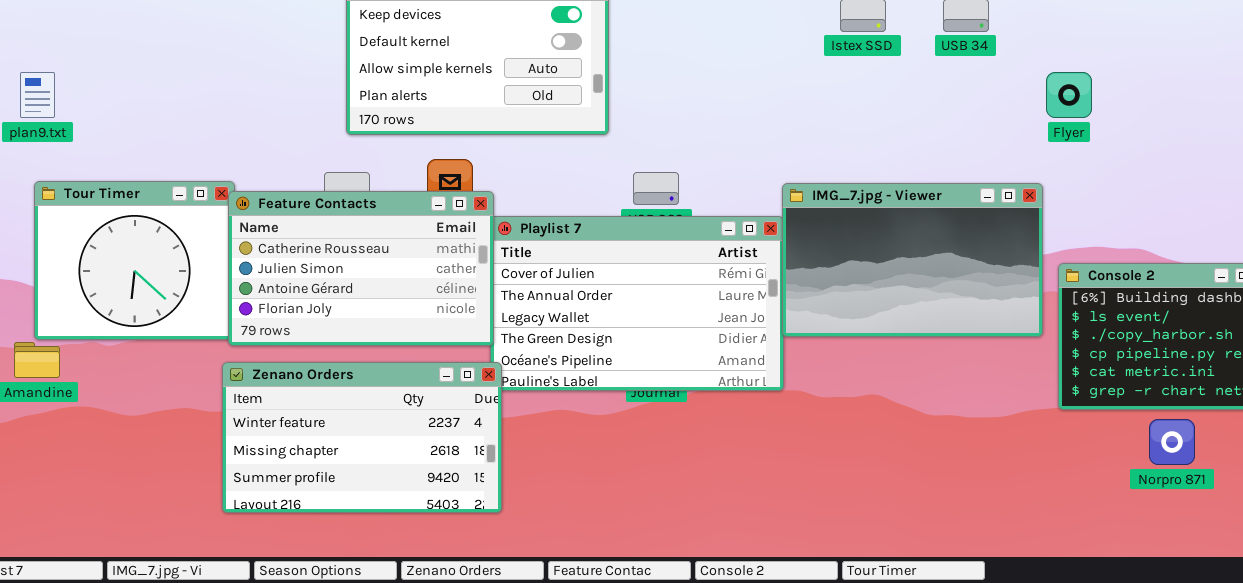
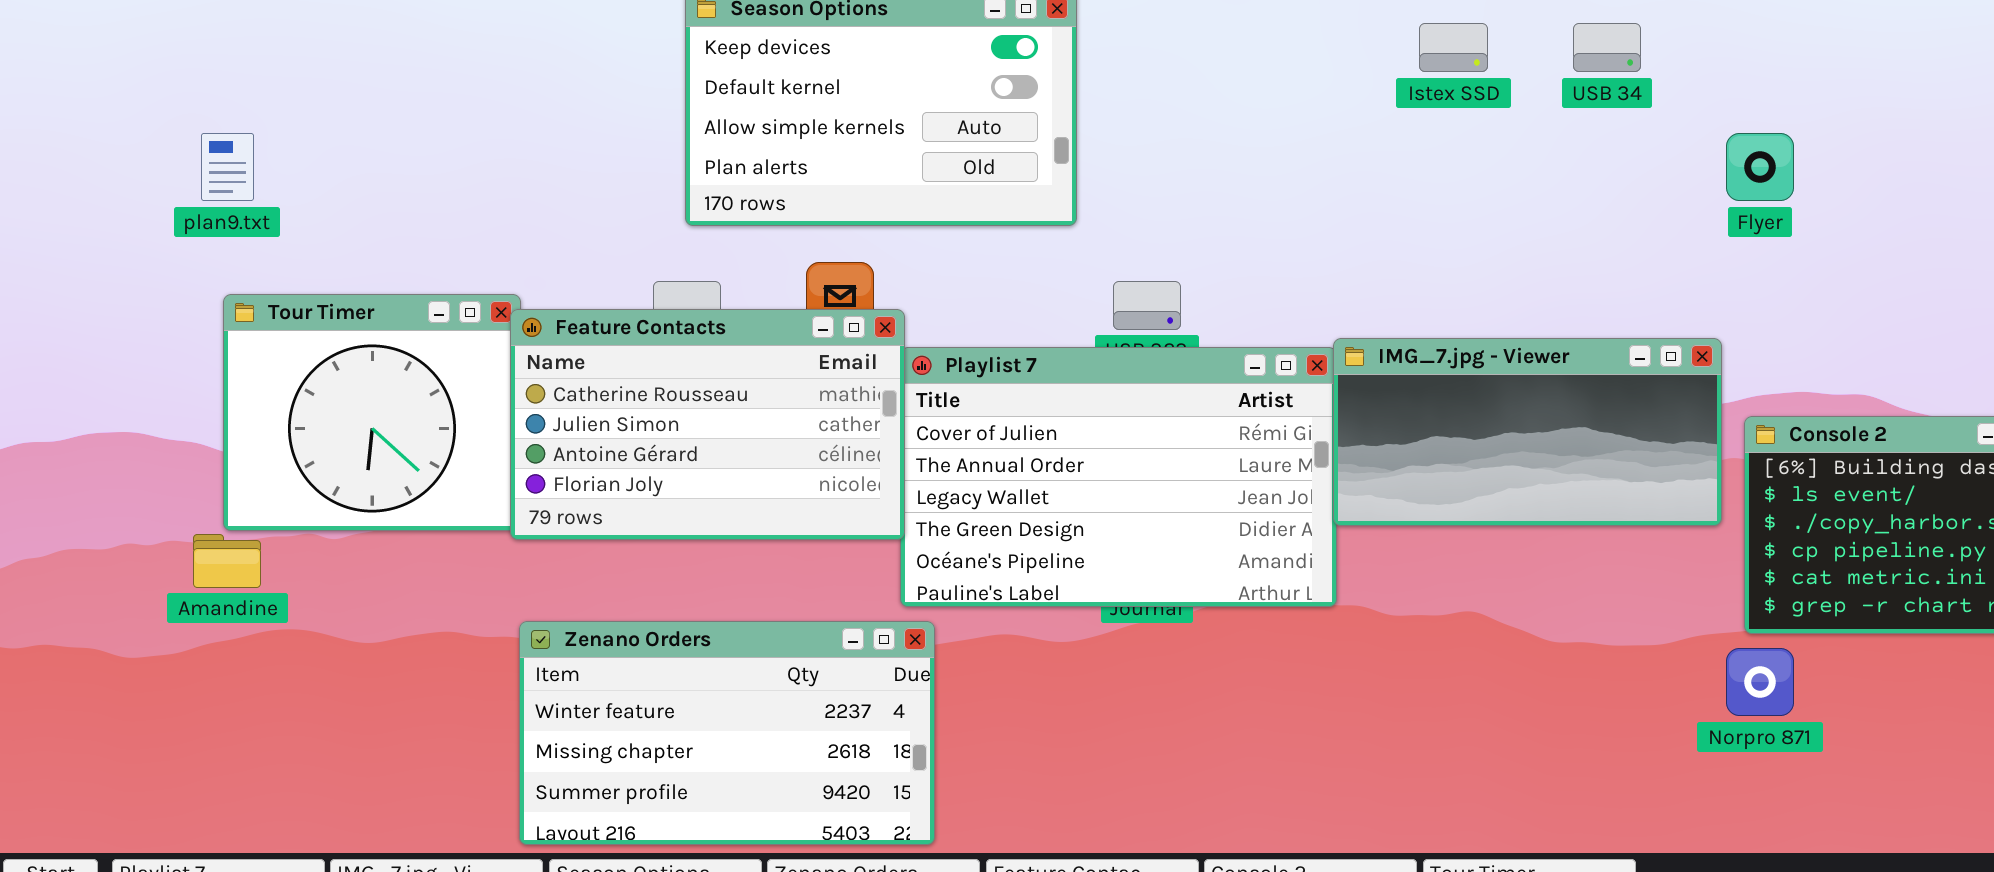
IMG_7.jpg - Viewer: [782,183,1043,337] -> [1333,338,1722,526], resized
Zenano Orders: [222,362,502,513] -> [519,621,935,845], moved
Norpro 871: [1149,419,1195,465] -> [1726,648,1794,716], moved

